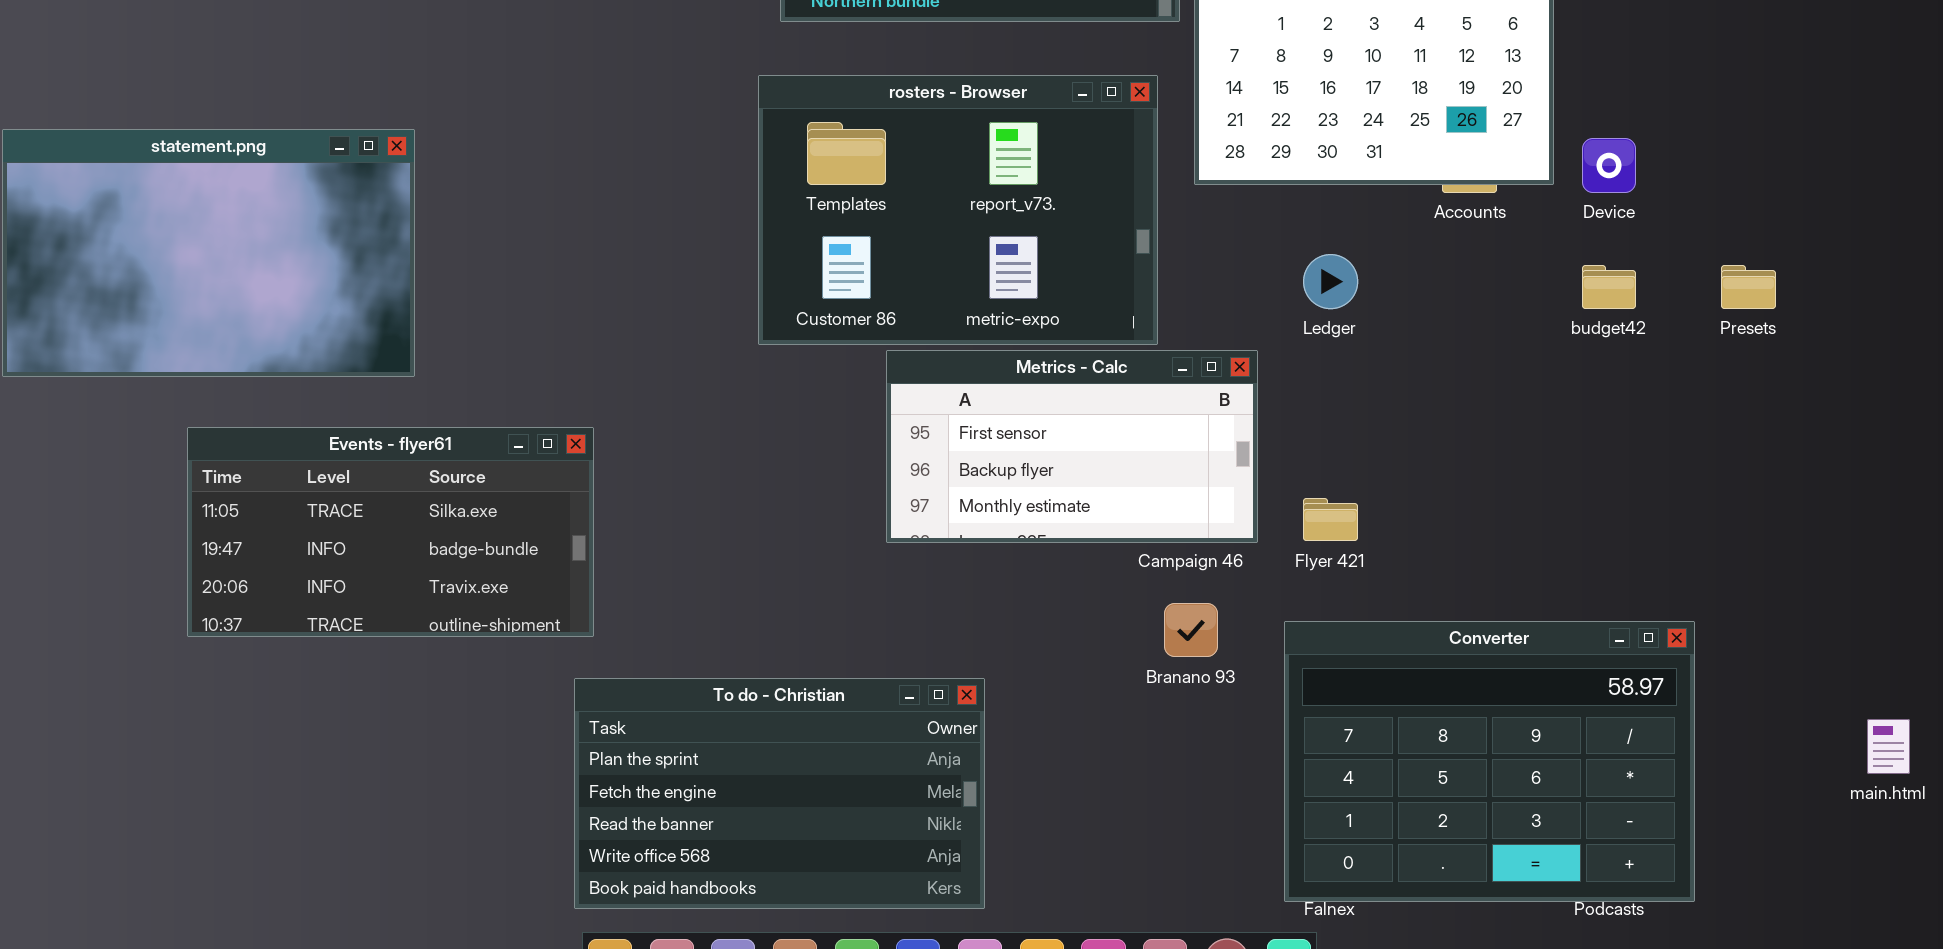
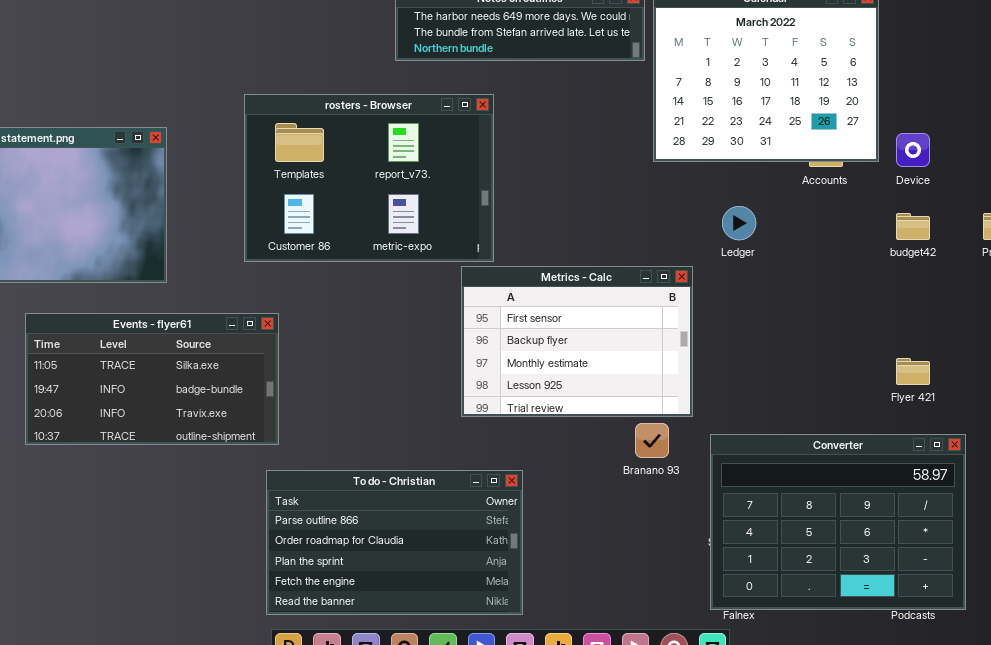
rosters - Browser: [758,75,1158,345] -> [244,94,494,262], moved
Metrics - Calc: [886,350,1258,543] -> [461,266,693,417], resized
Flyer 421: [1303,498,1358,541] -> [896,358,930,385], moved
To do - Christian: [574,678,985,909] -> [266,470,523,615], scrolled up 2 rows

